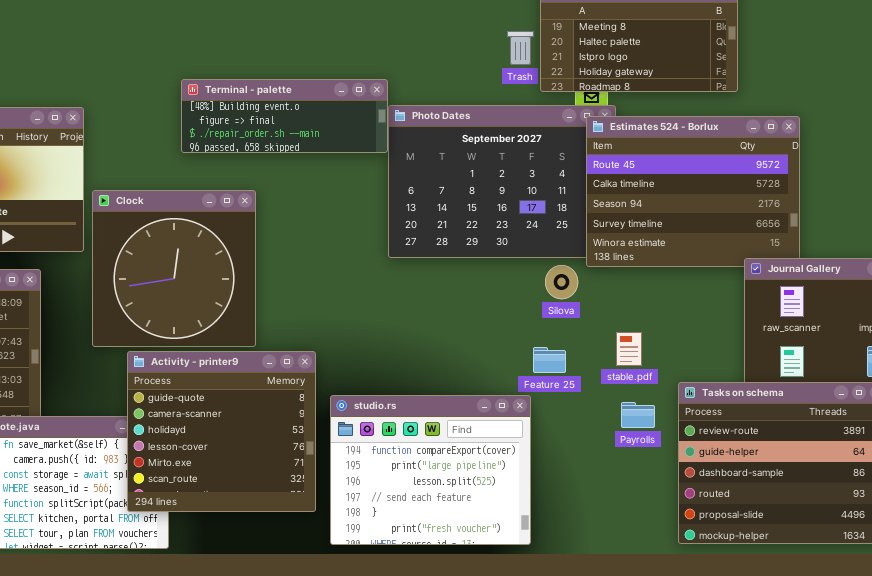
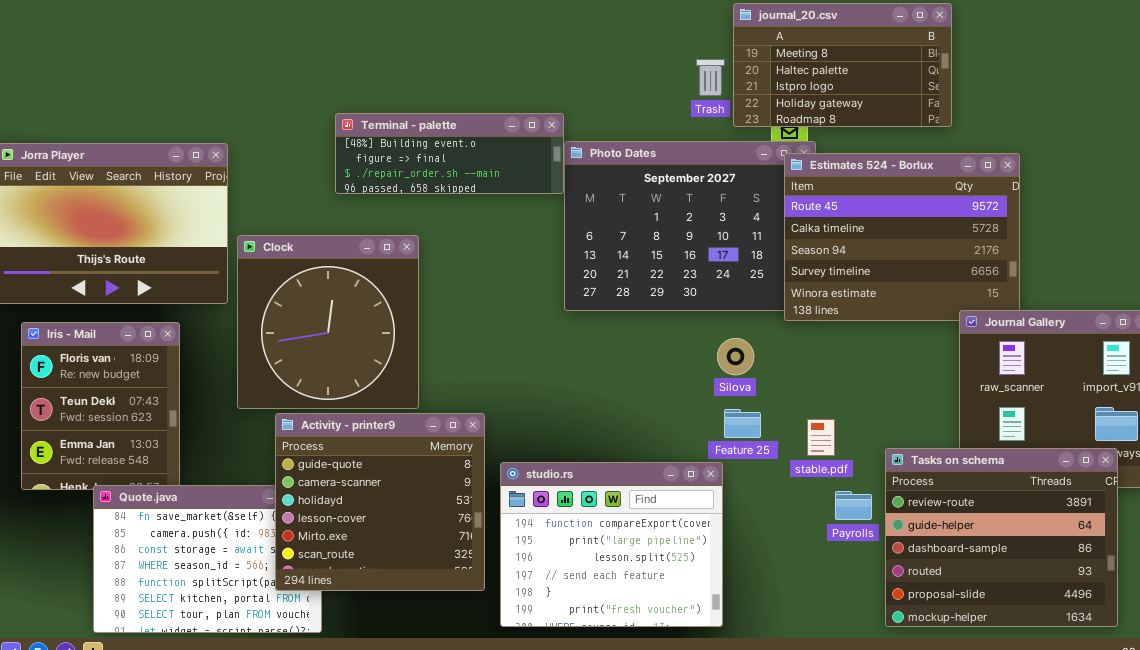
Silova: [545,265,578,299] -> [717,338,754,375], moved
stable.pdf: [616,332,642,366] -> [807,419,835,456], moved
Payrolls: [621,402,655,428] -> [835,491,872,520], moved

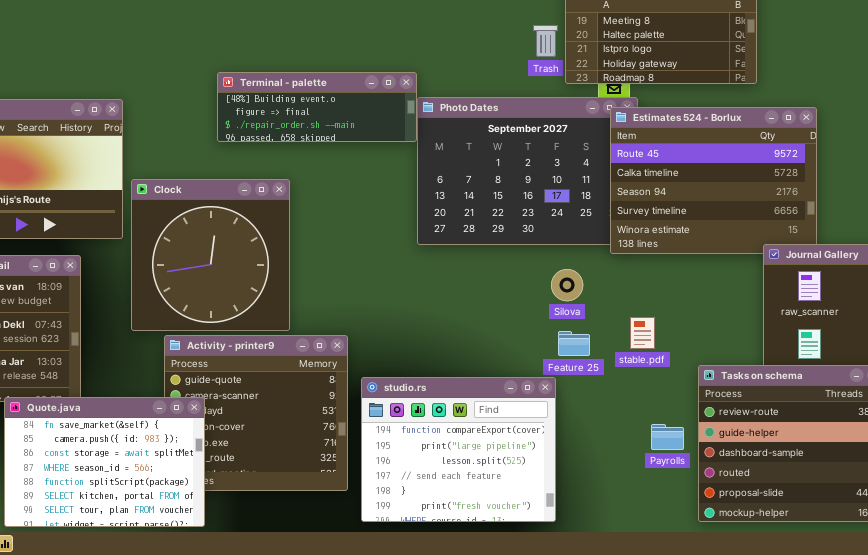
stable.pdf: [807,419,835,456] -> [630,317,655,349], moved
Quote.java: [93,485,322,633] -> [4,397,205,527], raised
Payrolls: [835,491,872,520] -> [651,424,684,450], moved

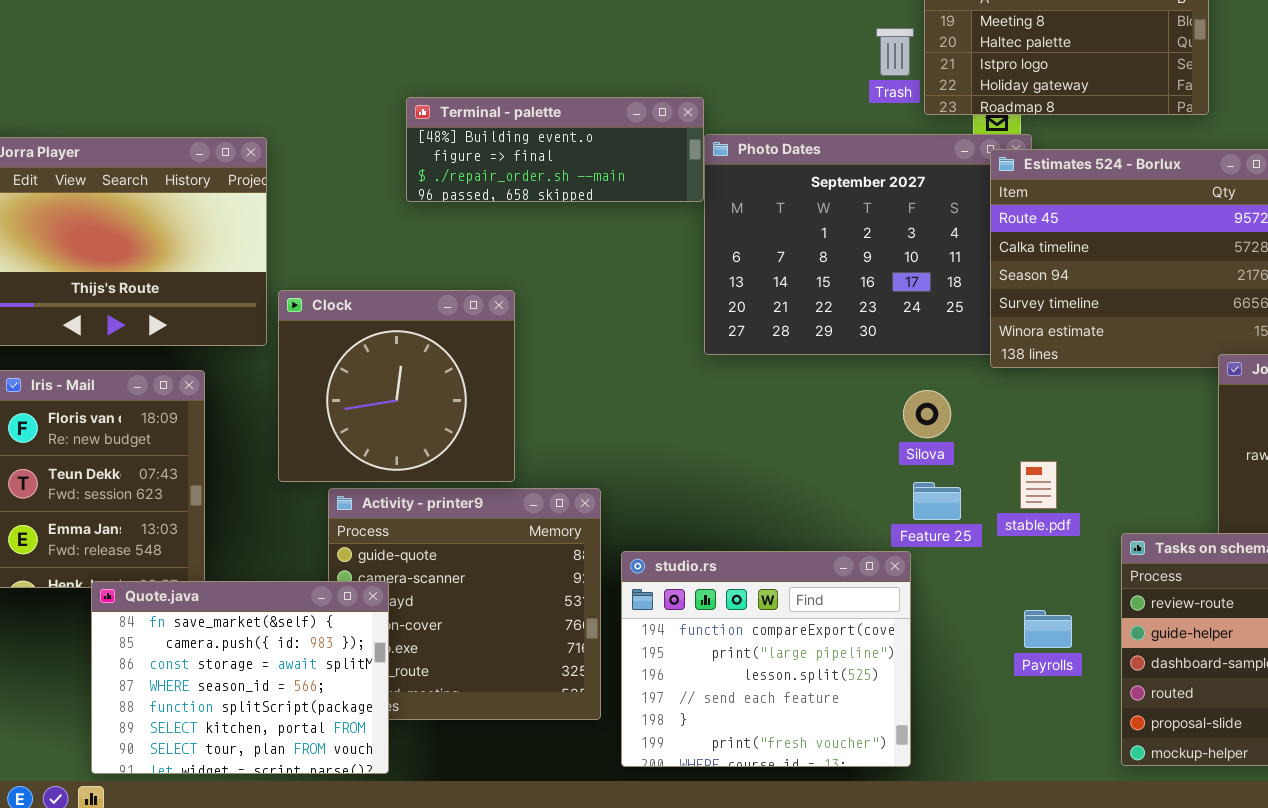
Clock: [131,179,290,331] -> [278,290,515,482], resized
Payrolls: [651,424,684,450] -> [1024,610,1072,648], moved

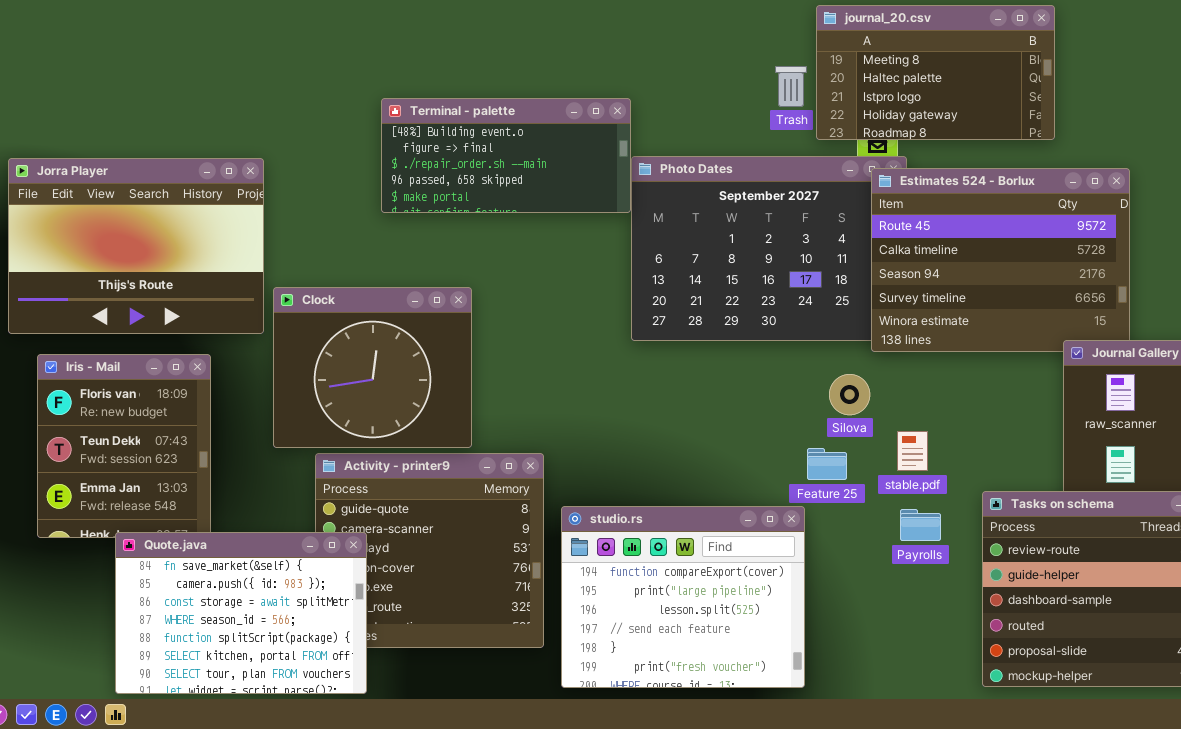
Terminal - palette: [406,97,704,202] -> [381,98,631,213], resized
Silova: [903,390,951,438] -> [829,374,870,415], moved
Payrolls: [1024,610,1072,648] -> [900,509,941,541], moved

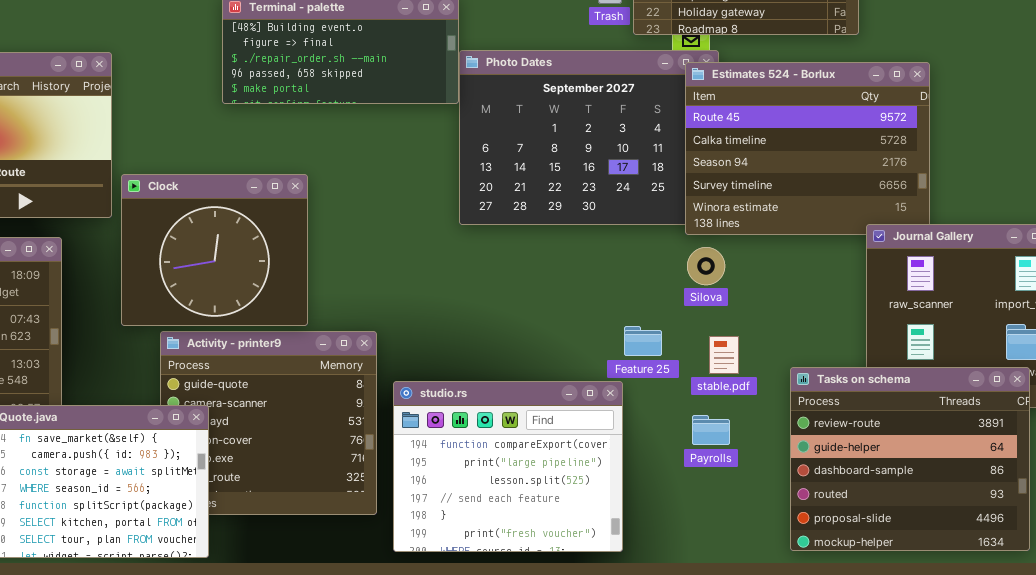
Silova: [829,374,870,415] -> [687,247,725,285], moved
stable.pdf: [897,431,928,471] -> [709,336,739,374], moved
Payrolls: [900,509,941,541] -> [692,415,730,445], moved

